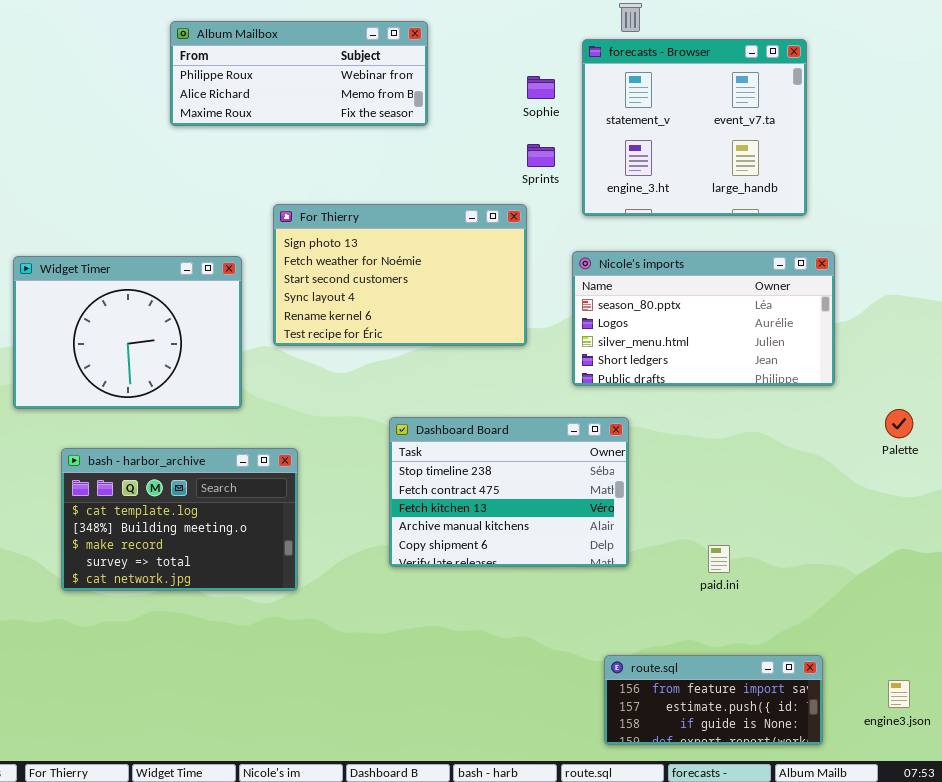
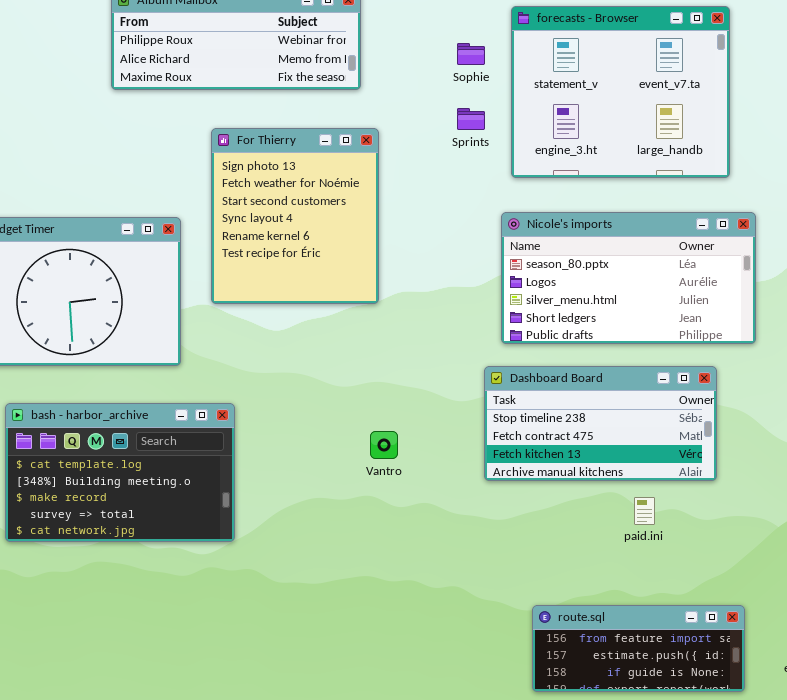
For Thierry: [273,204,527,346] -> [211,128,379,304], resized
Dashboard Board: [389,417,629,567] -> [484,366,717,481], moved, resized

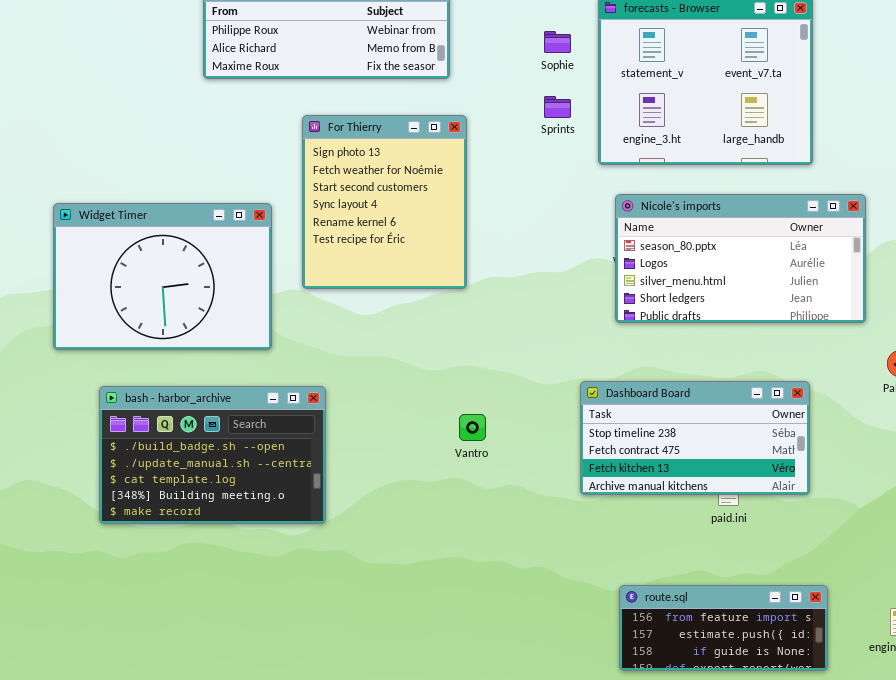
Nicole's imports: [501,212,756,344] -> [615,194,866,323], moved
Dashboard Board: [484,366,717,481] -> [580,381,810,495], moved
bash - harbor_archive: [5,403,235,542] -> [99,386,326,524], scrolled up 2 rows

